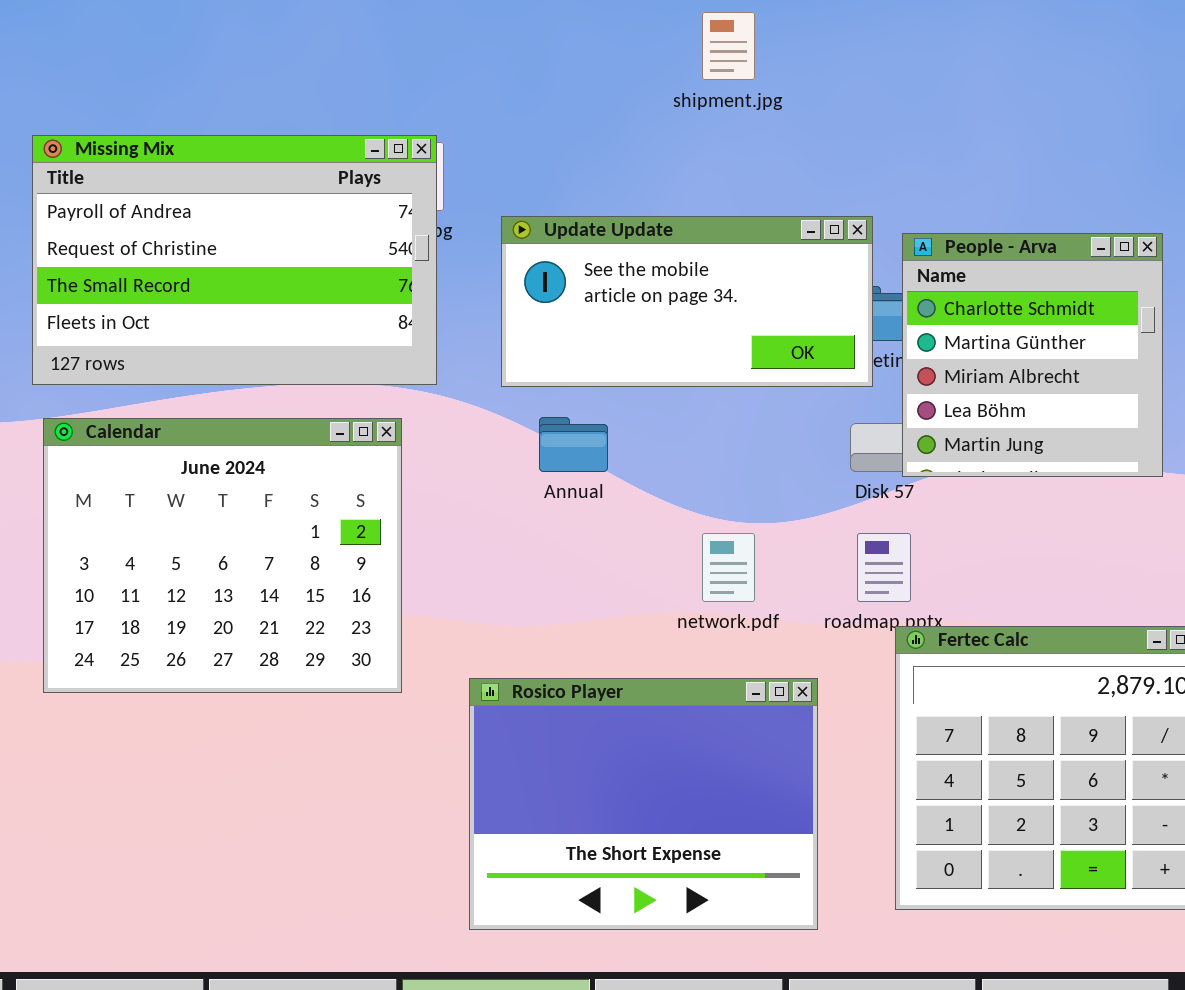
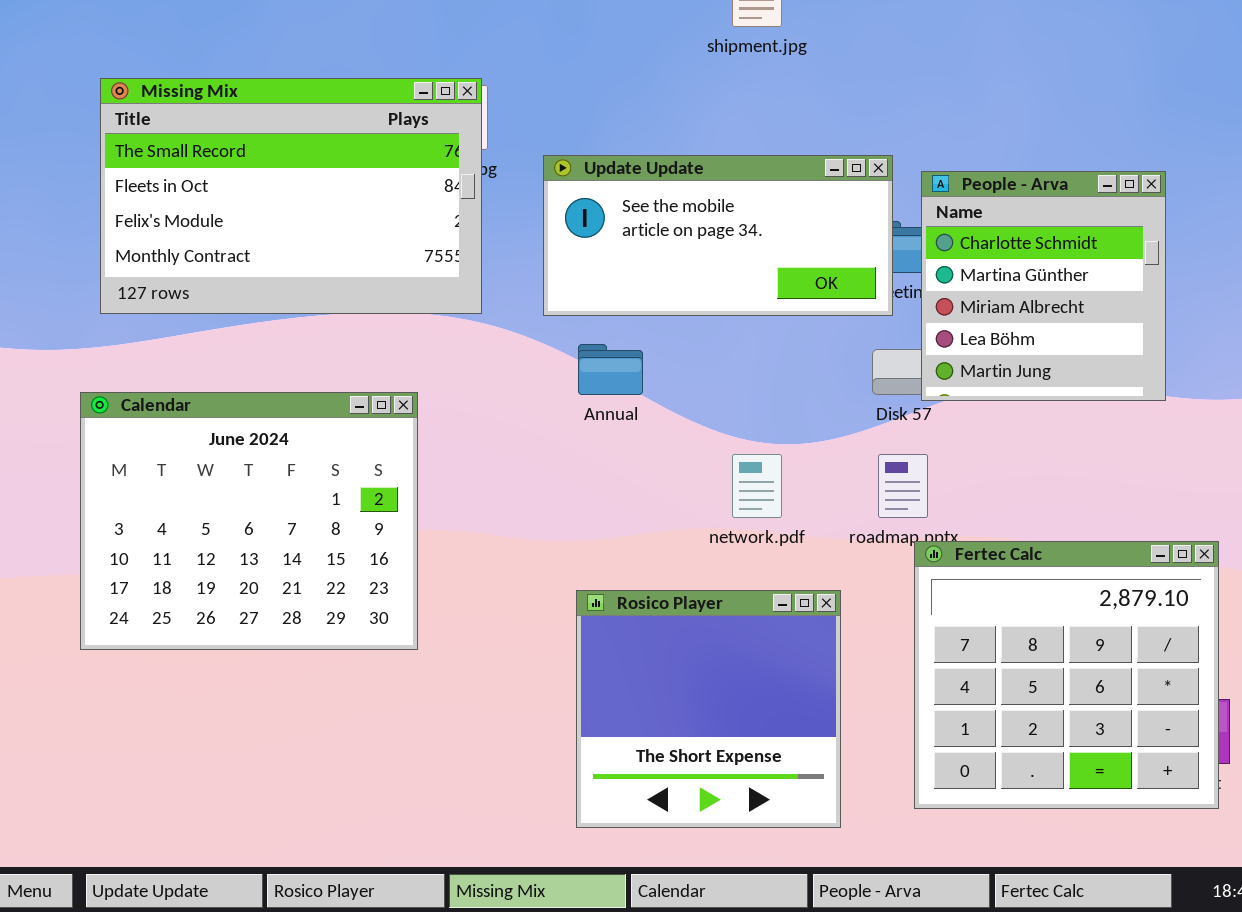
Missing Mix: [32,135,437,385] -> [100,78,482,314], scrolled down 2 rows
Calendar: [43,418,402,693] -> [80,392,418,650], moved
Rosico Player: [469,678,818,930] -> [576,590,841,828], resized

